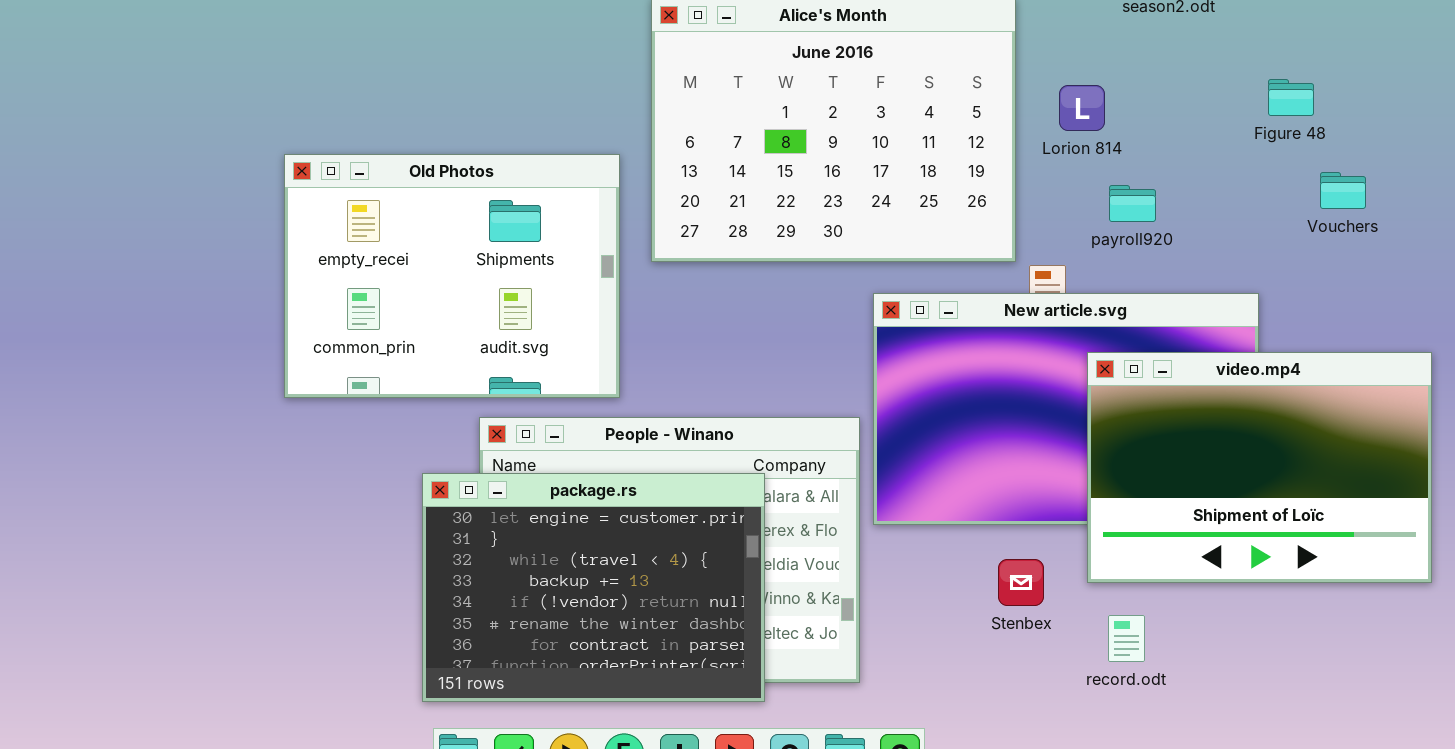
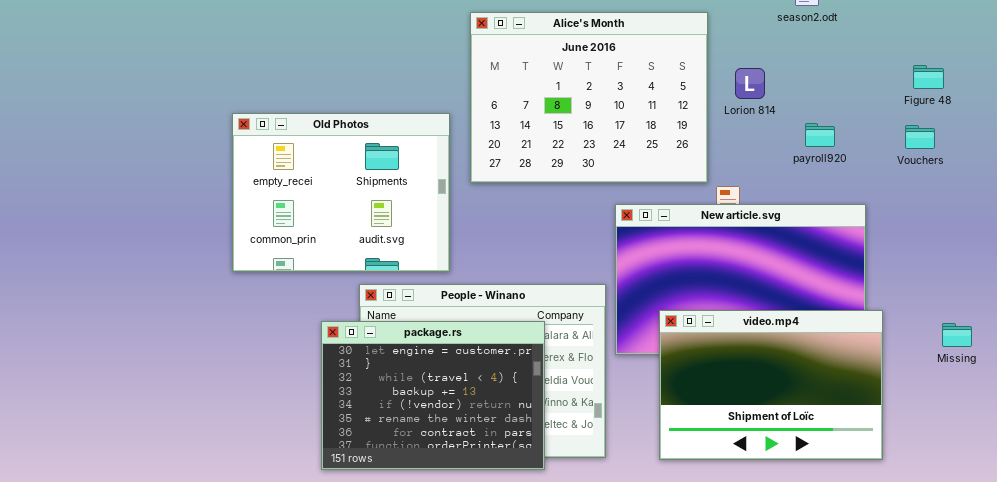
Figure 48: [1268,79,1314,116] -> [913,65,944,89], moved
payroll920: [1109,185,1156,222] -> [805,123,835,147], moved
video.mp4: [1087,352,1432,583] -> [659,310,883,460], moved

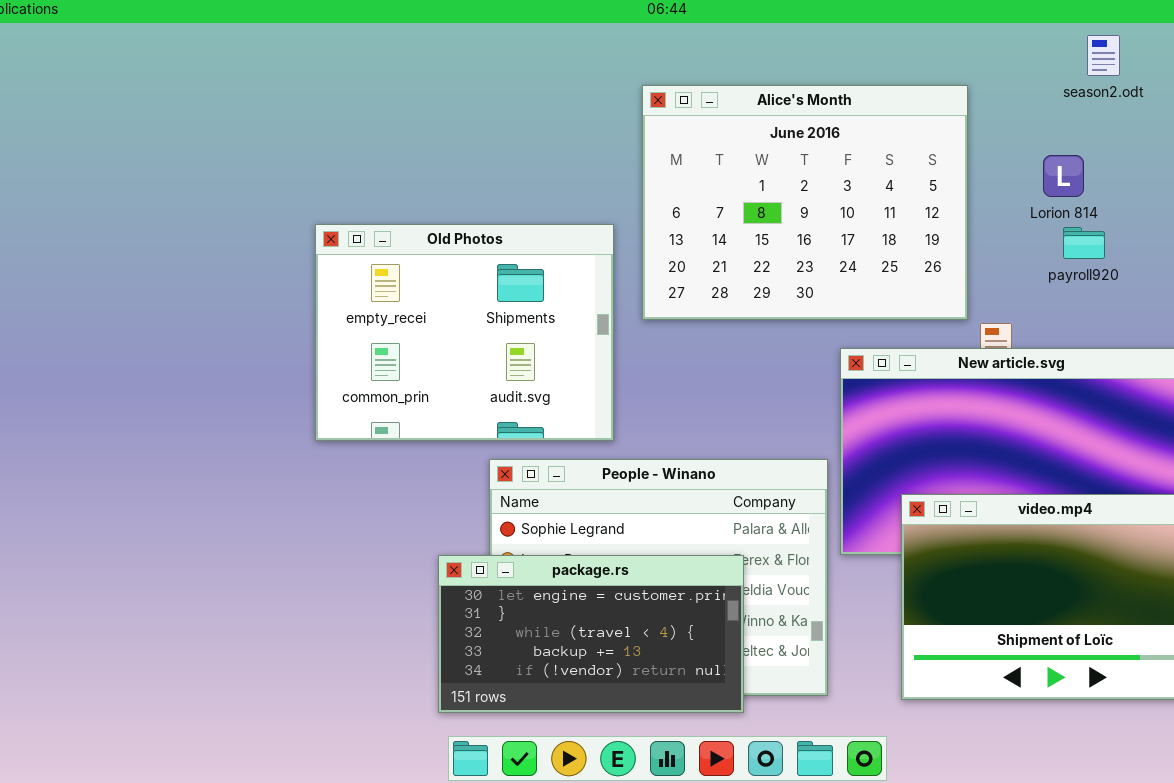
Lorion 814: [735,68,765,99] -> [1043,155,1084,197], moved
payroll920: [805,123,835,147] -> [1063,227,1105,259], moved
package.rs: [321,321,545,470] -> [438,555,744,713], resized

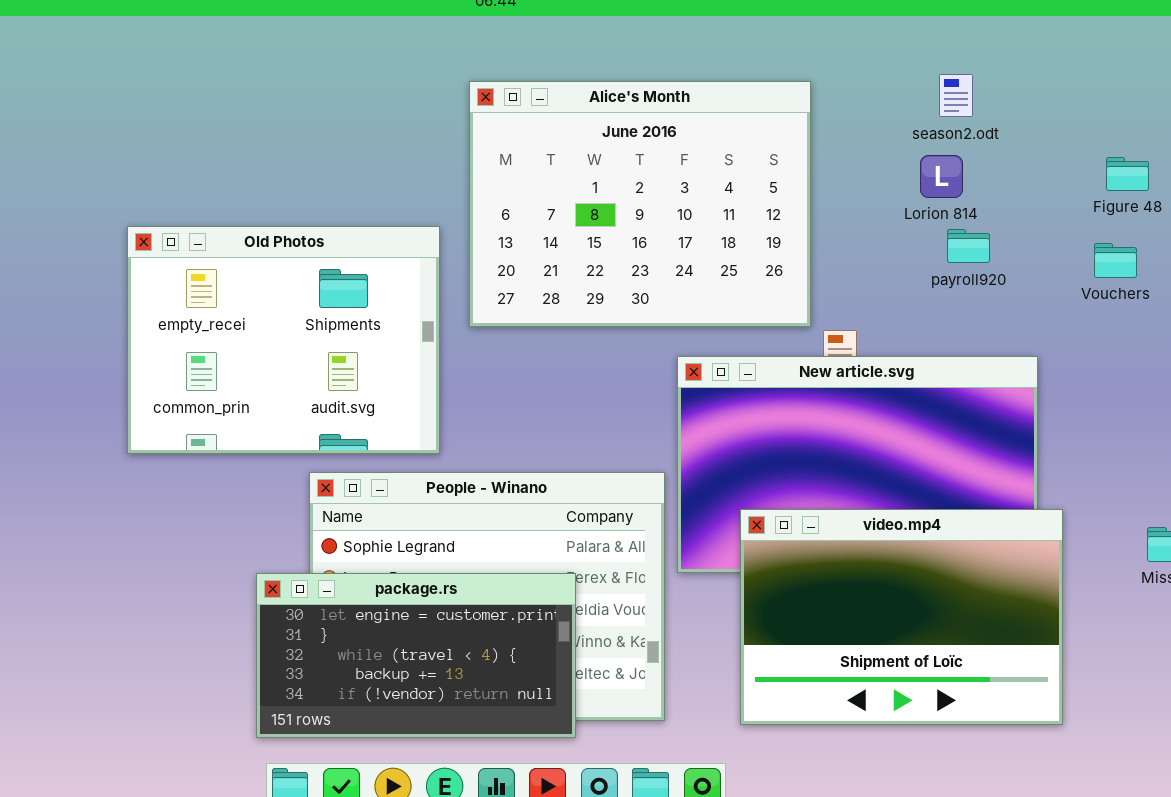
season2.odt: [1087,35,1120,76] -> [939,74,973,117], moved
Lorion 814: [1043,155,1084,197] -> [920,155,963,198], moved
payroll920: [1063,227,1105,259] -> [947,229,990,263], moved

